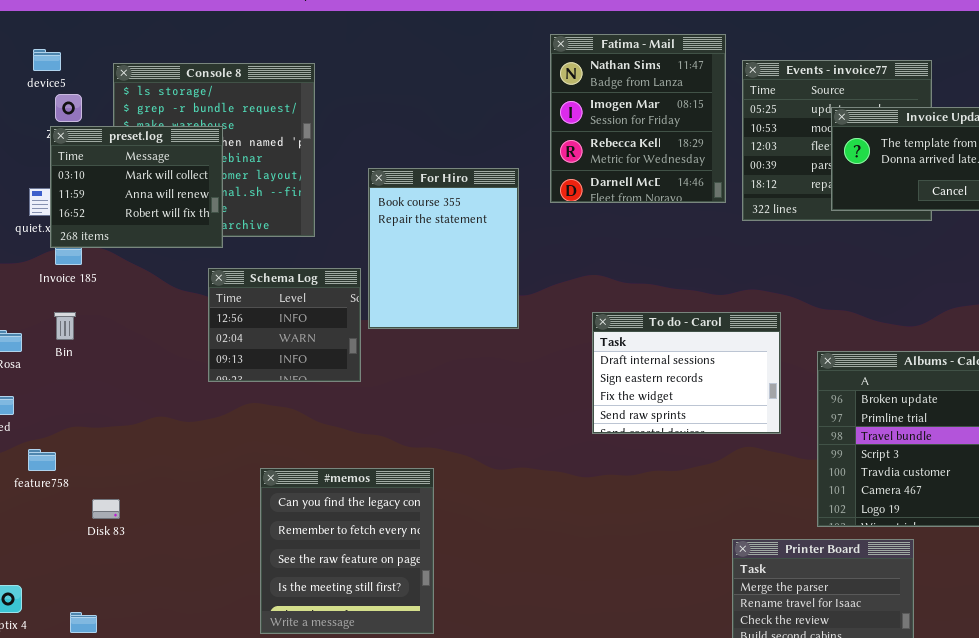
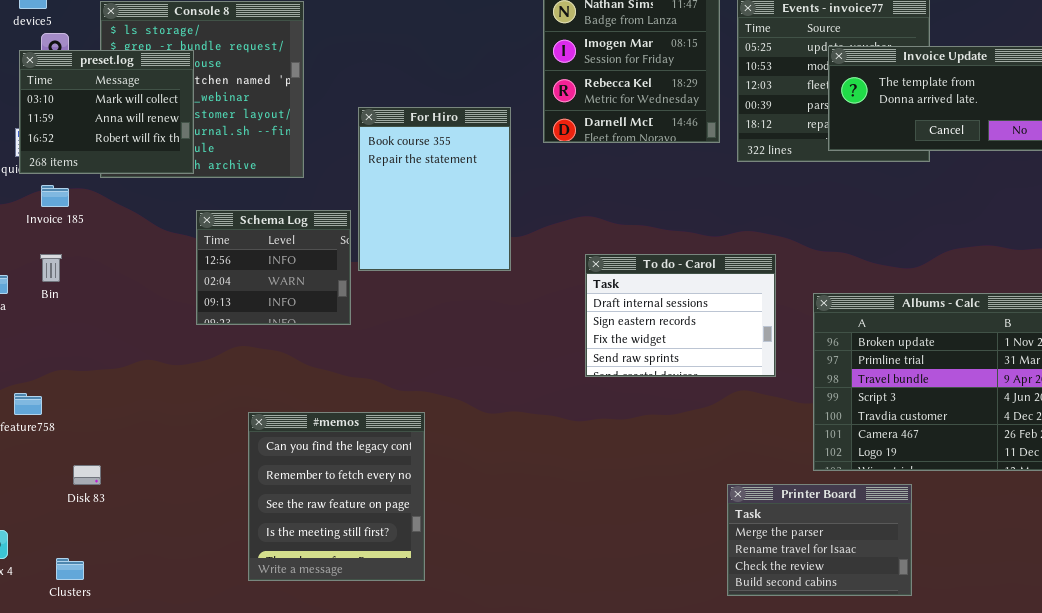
preset.log: [50,126,223,248] -> [19,50,194,174], moved
Disk 83: [92,499,120,519] -> [73,465,101,485], moved

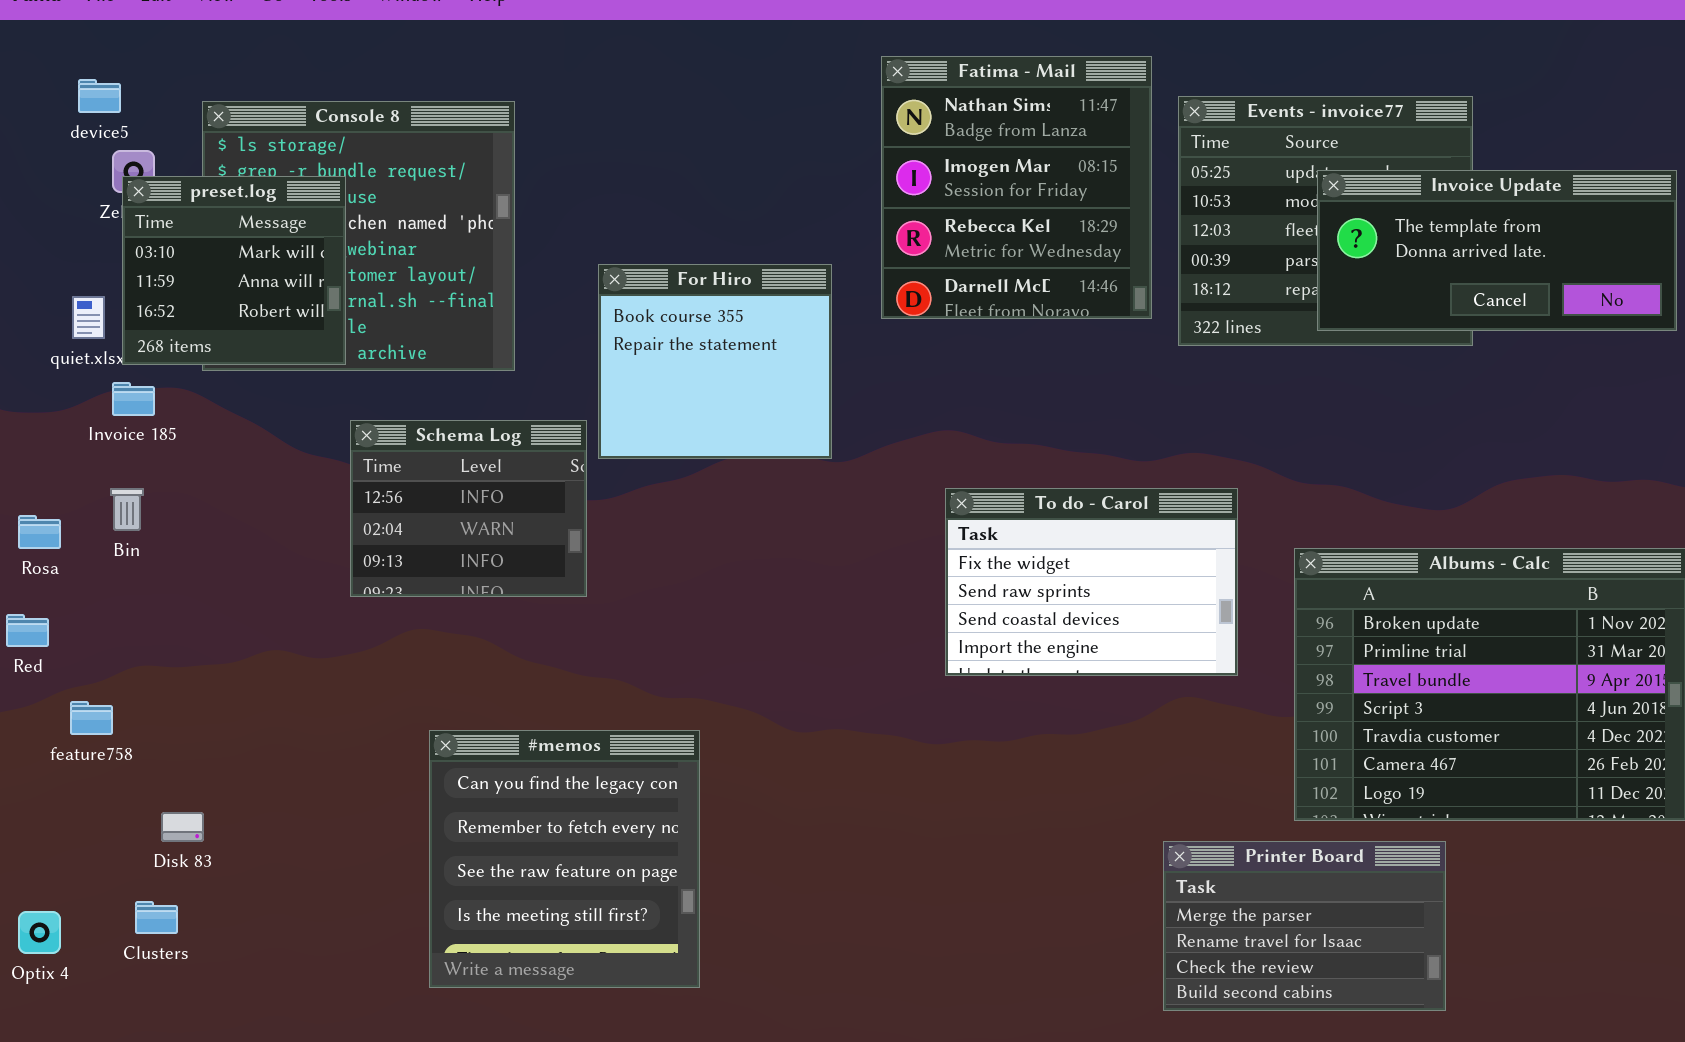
preset.log: [19,50,194,174] -> [122,176,346,365], resized
For Hiro: [358,107,511,271] -> [598,264,832,459], resized
To do - Carol: [585,254,776,377] -> [945,488,1238,676], scrolled down 2 rows
Clusters: [56,558,84,580] -> [135,901,178,934], moved

